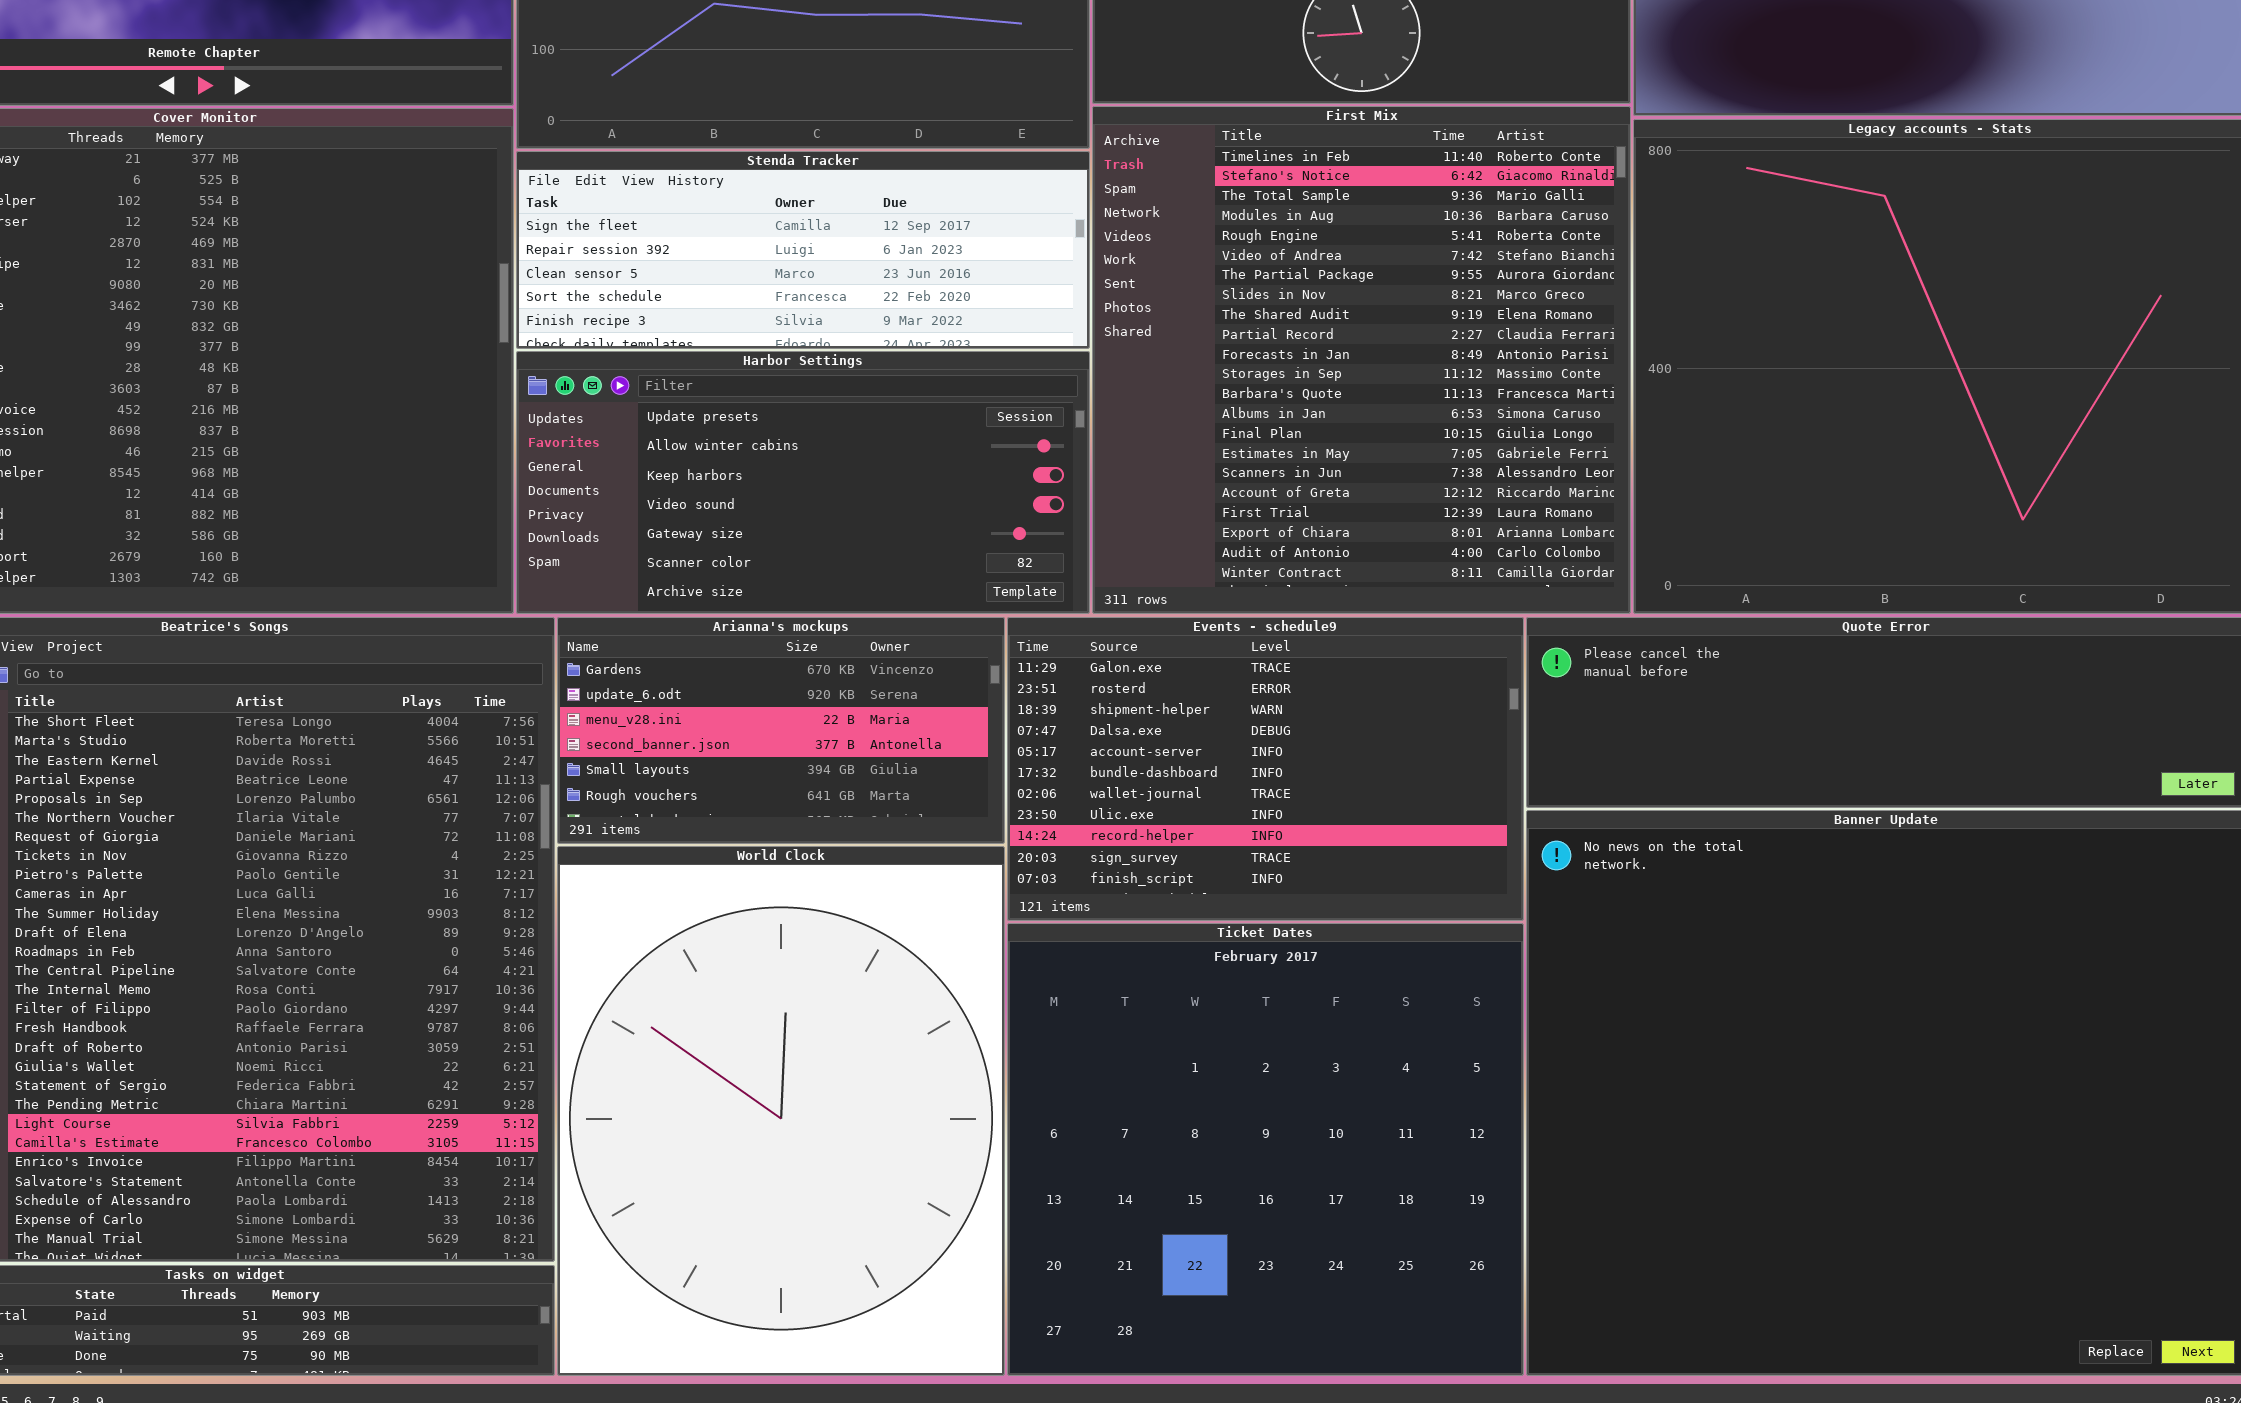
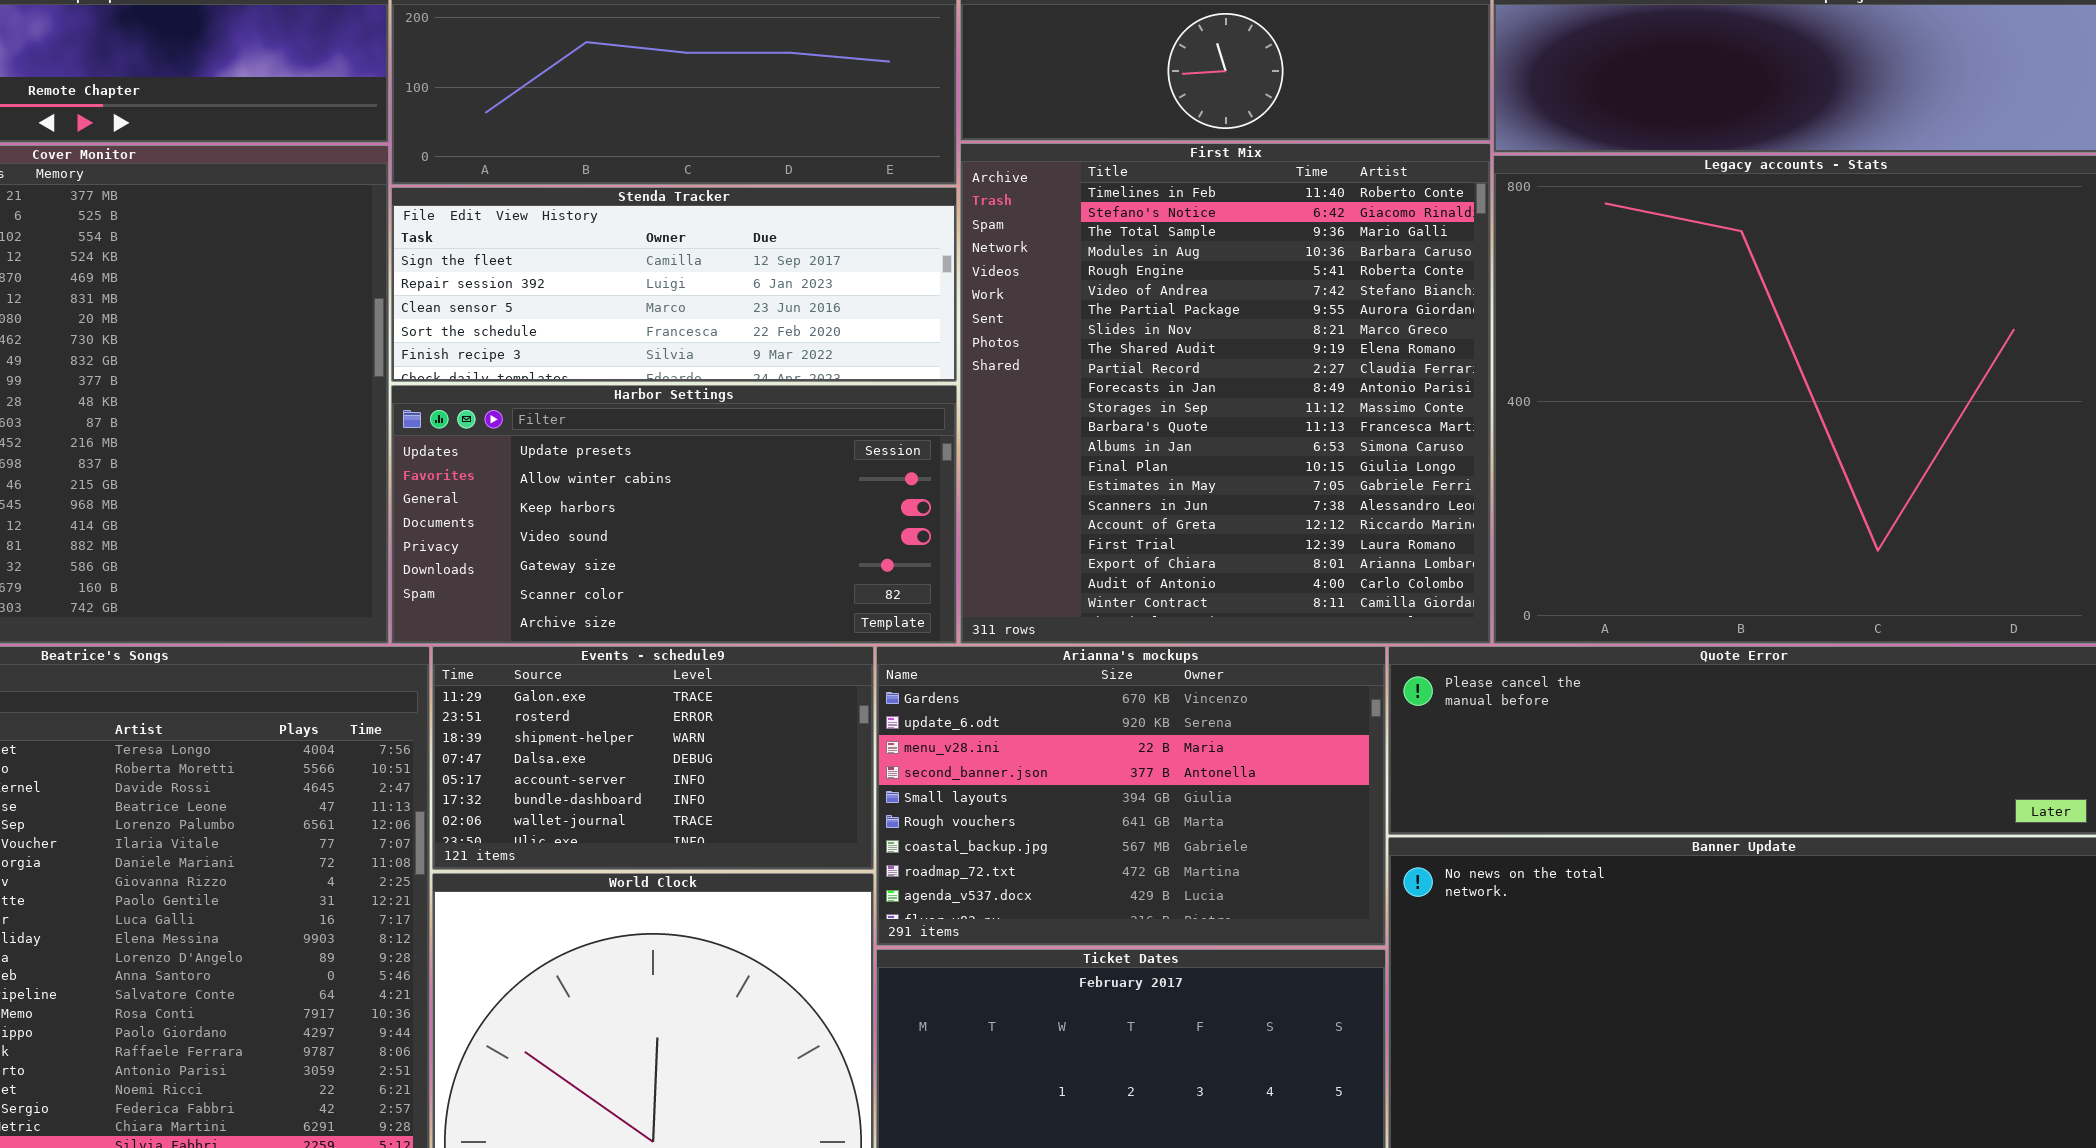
Arianna's mockups: [557,617,1005,844] -> [876,646,1386,946], moved, resized
Events - schedule9: [1007,617,1524,921] -> [432,646,874,870], moved, resized

